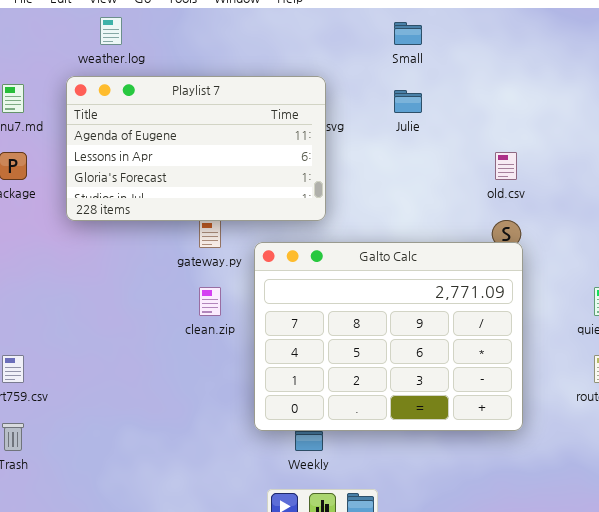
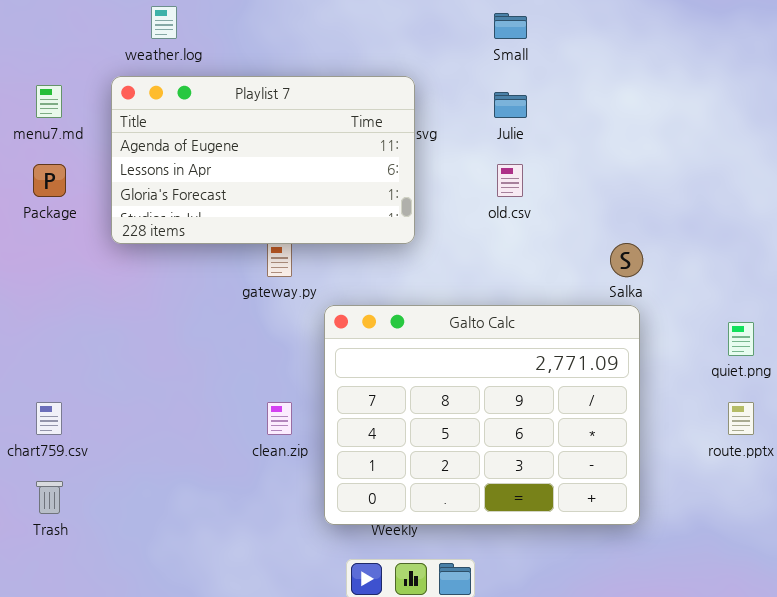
old.csv: [495,152,517,180] -> [497,164,523,197], moved
Galto Calc: [254,242,523,431] -> [324,305,640,525], moved
clean.zip: [199,287,221,316] -> [267,402,292,435], moved

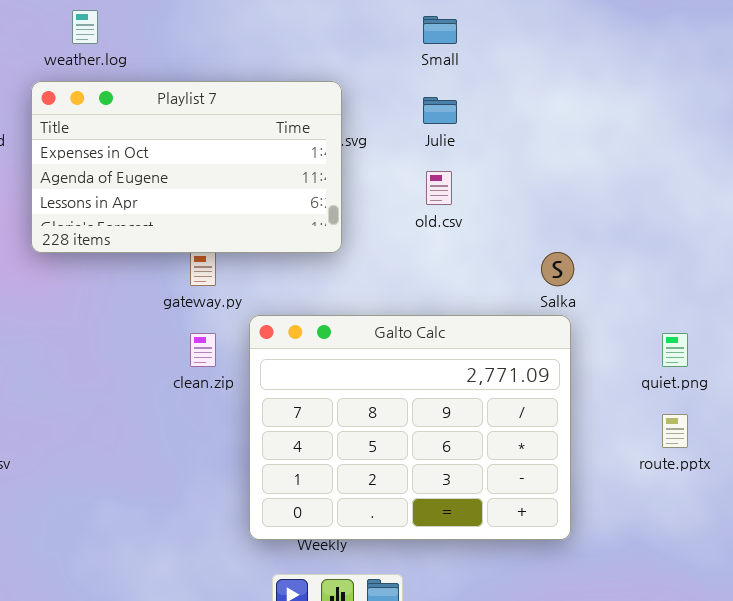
Playlist 7: [111,76,415,244] -> [31,81,342,253], scrolled up 1 row
clean.zip: [267,402,292,435] -> [190,333,216,367], moved

